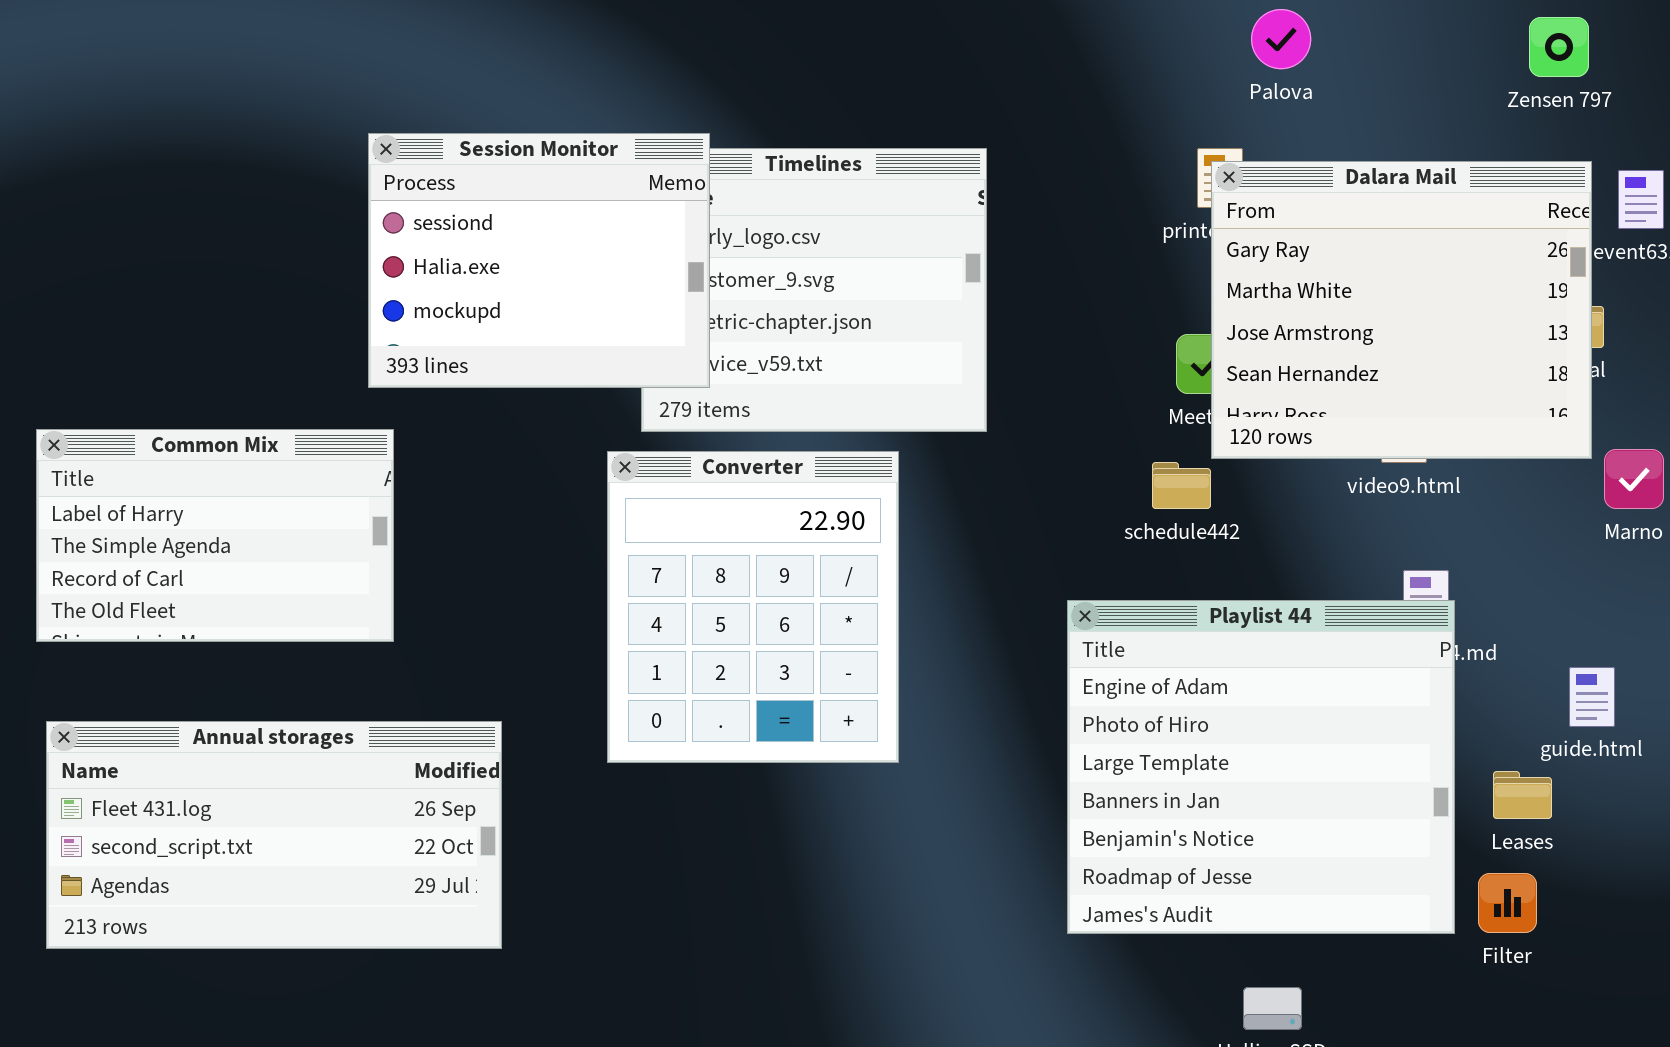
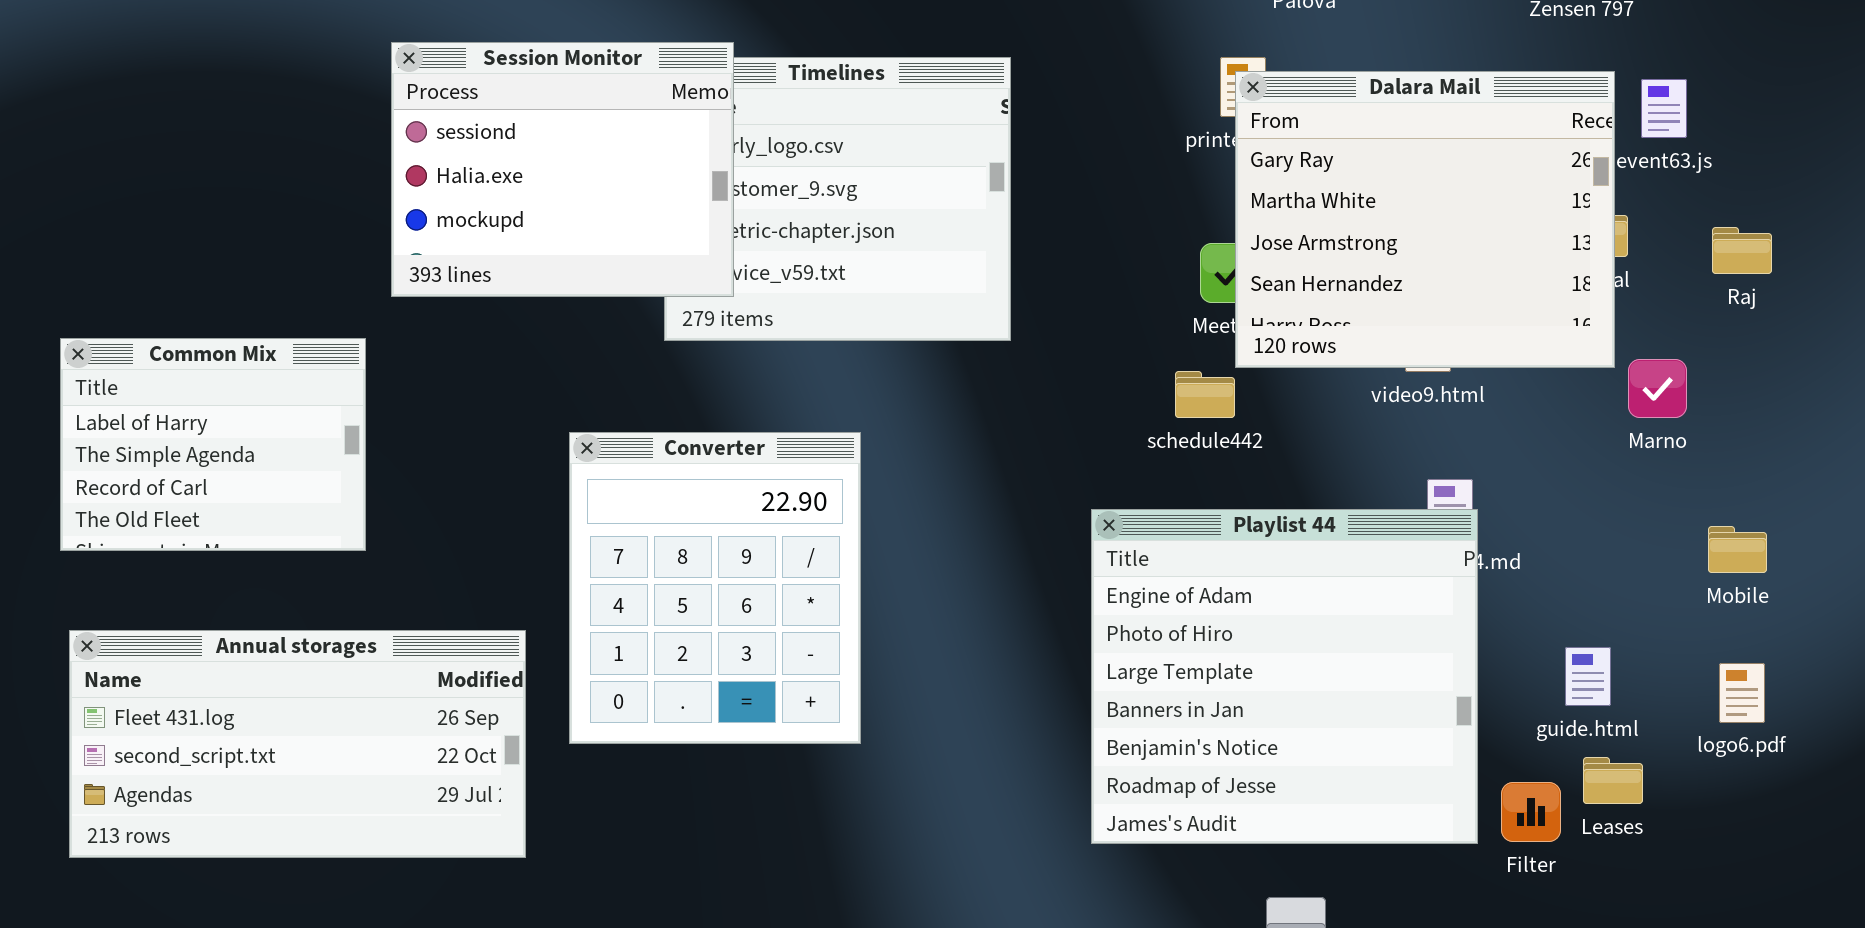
Common Mix: [36,429,394,642] -> [60,338,366,551], resized
Converter: [607,451,899,763] -> [569,432,861,744], moved
guide.html: [1569,667,1615,727] -> [1565,647,1611,706], moved
Leases: [1493,771,1552,819] -> [1583,757,1643,804], moved

